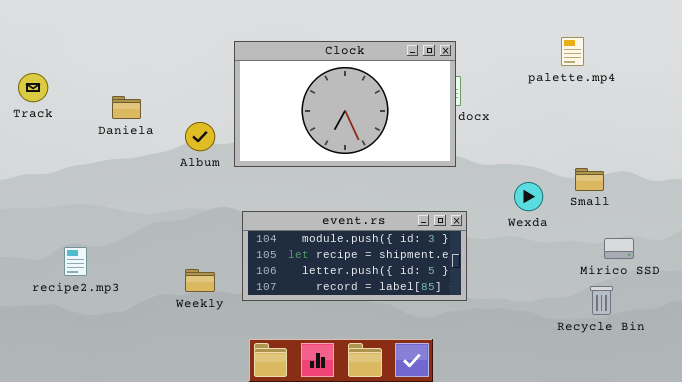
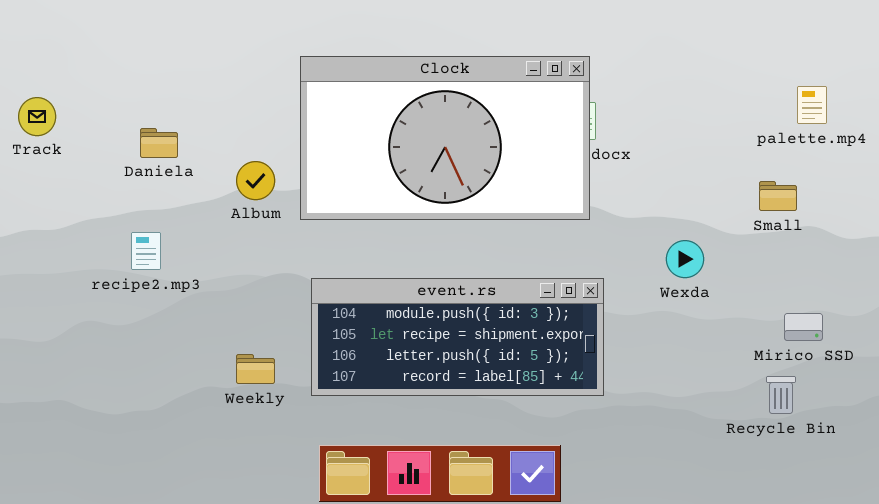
palette.mp4: [561,37,584,66] -> [797,86,827,124], moved
Small: [575,168,604,191] -> [759,181,797,211], moved
recipe2.mp3: [64,247,87,276] -> [131,232,161,270], moved

